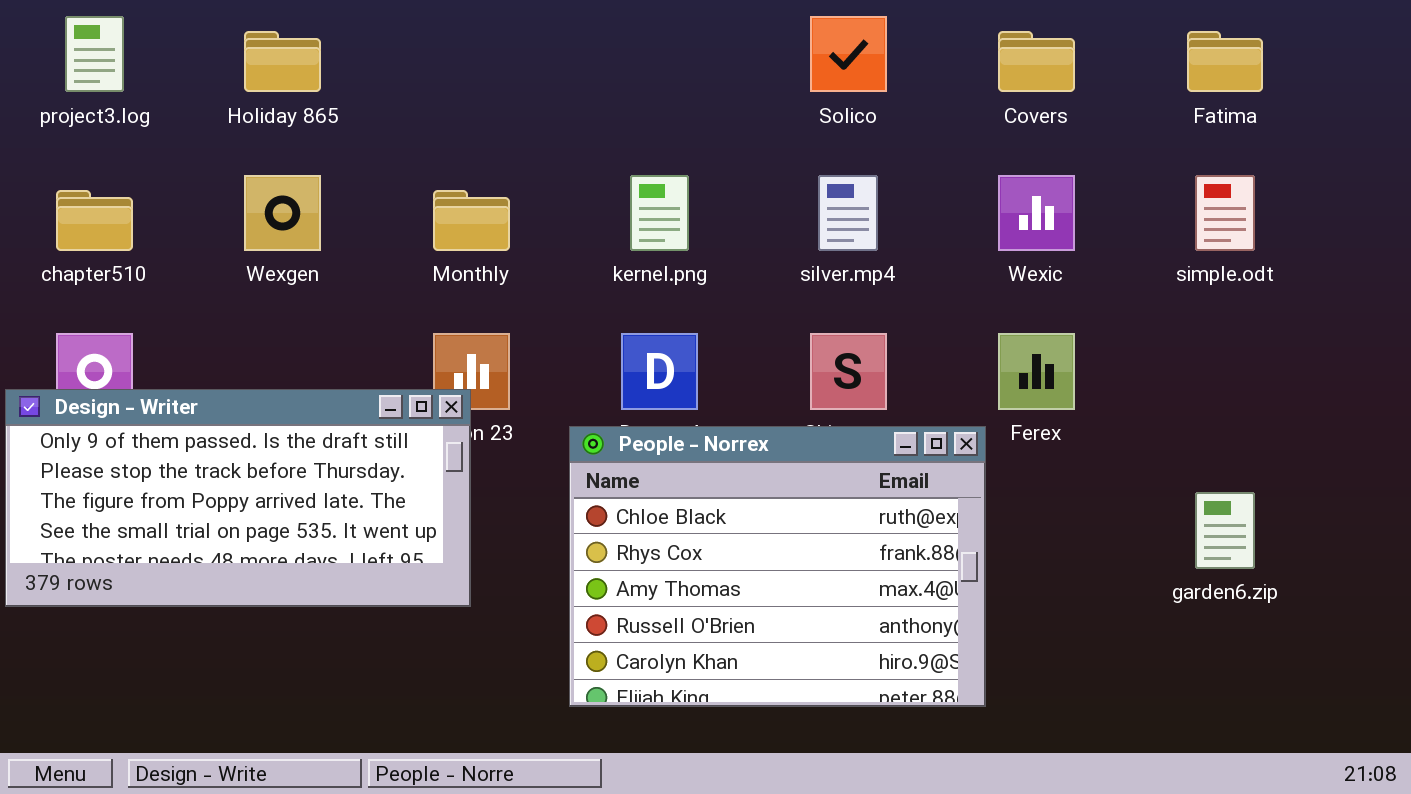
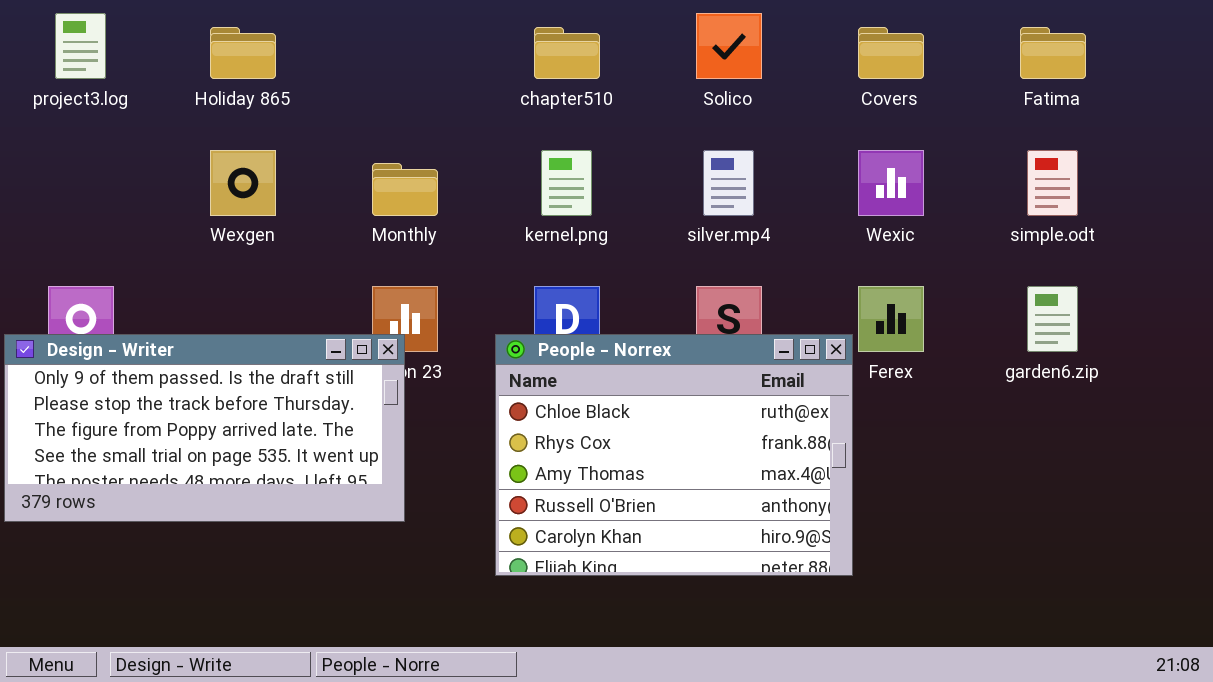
chapter510: [56,190,133,251] -> [534,27,600,79], moved
People - Norrex: [569,426,986,707] -> [495,334,853,576], moved
garden6.zip: [1195,492,1255,569] -> [1027,286,1078,352], moved

